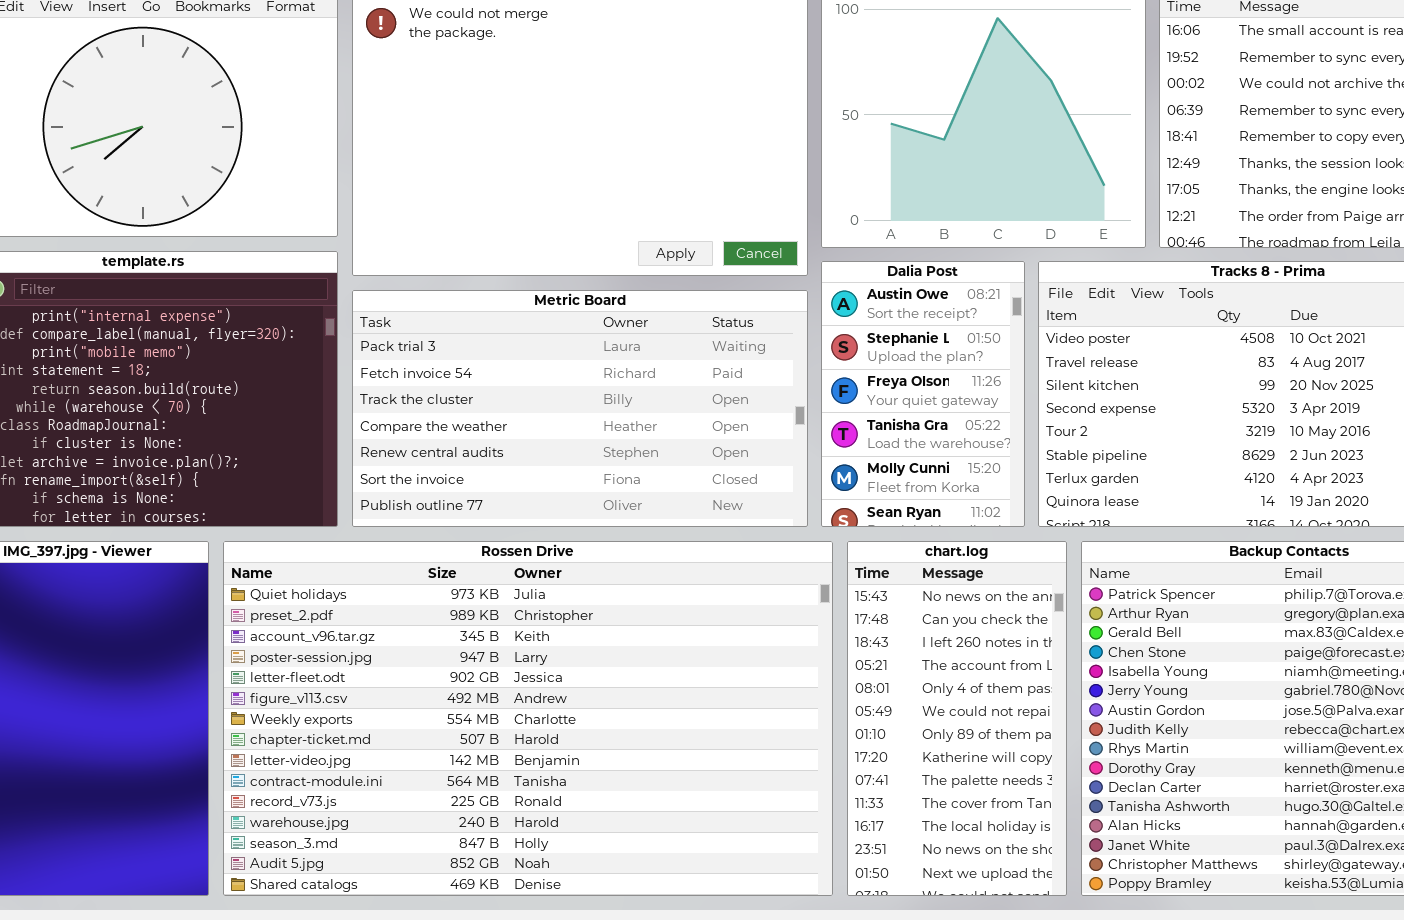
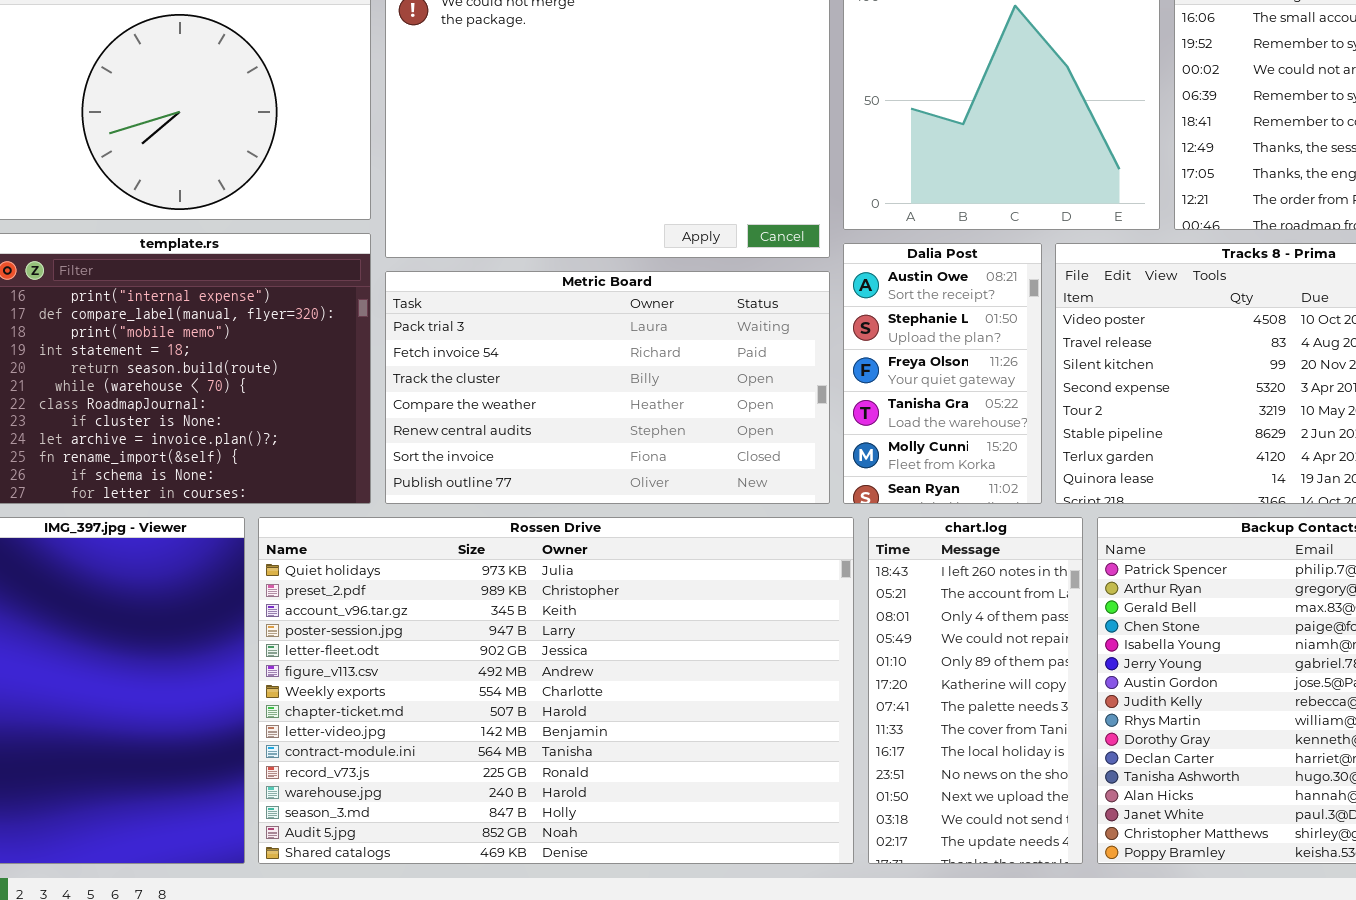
chart.log: [847,541,1067,896] -> [868,517,1083,864], scrolled down 2 rows

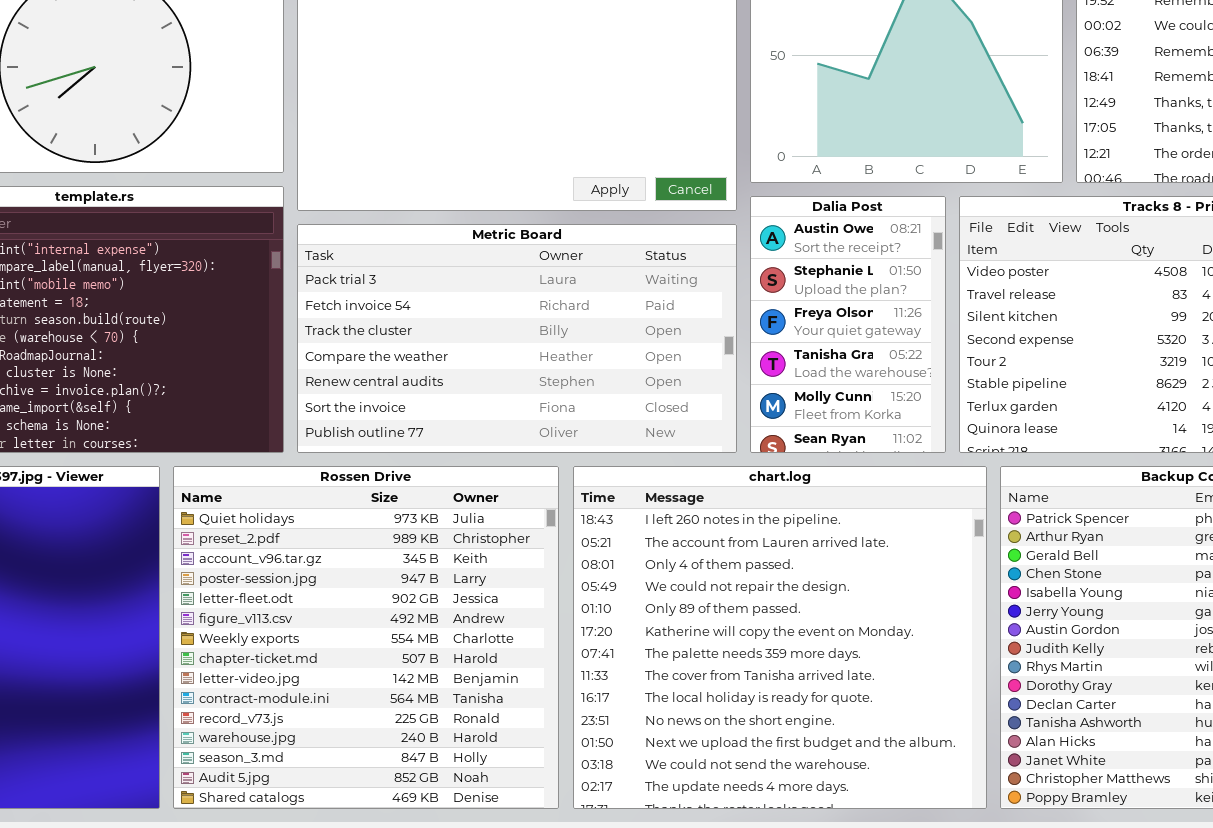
Rossen Drive: [258,517,854,864] -> [173,466,559,809], resized
chart.log: [868,517,1083,864] -> [573,466,987,809], resized

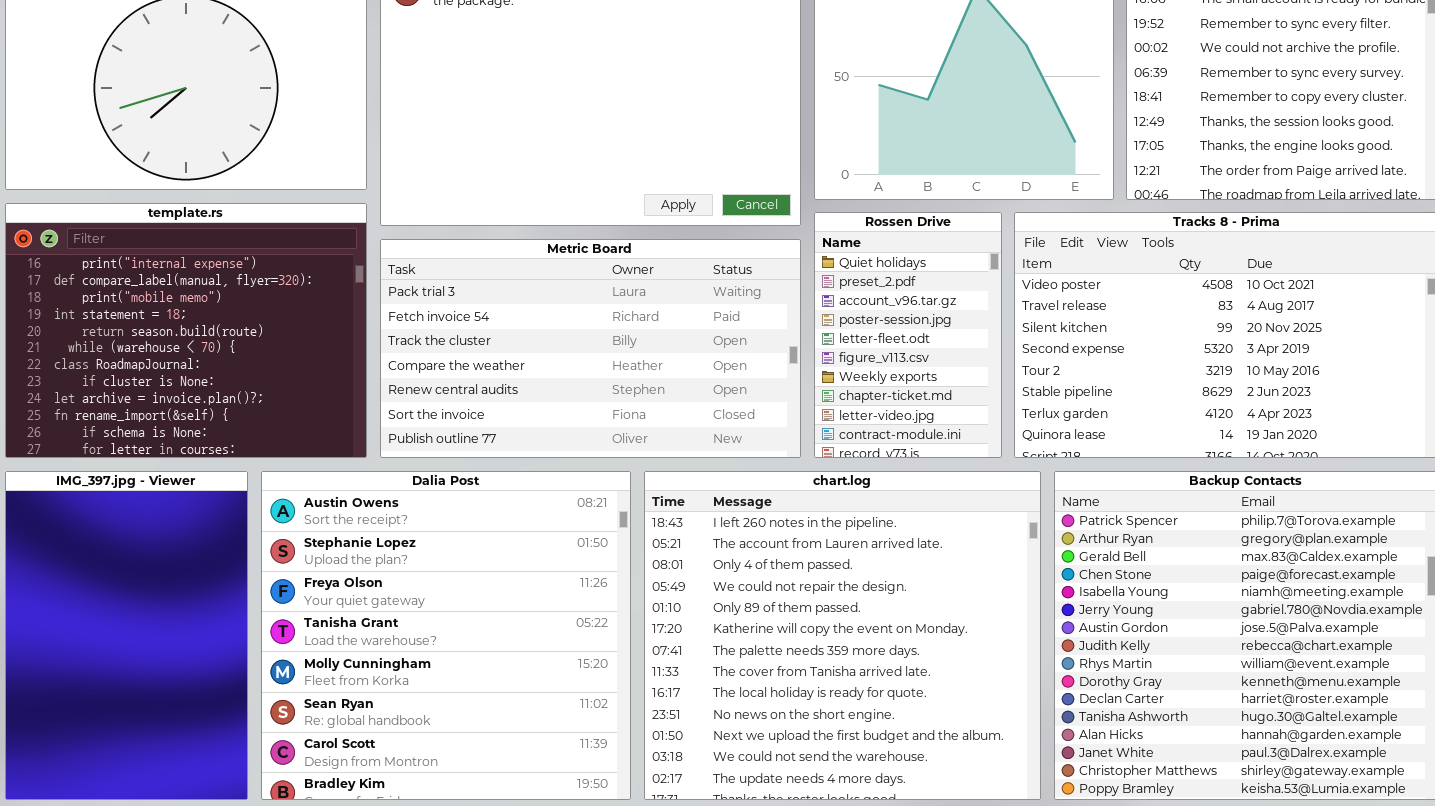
Dalia Post: [750,196,946,453] -> [261,471,631,800], moved, resized
Rossen Drive: [173,466,559,809] -> [814,212,1002,458], moved, resized

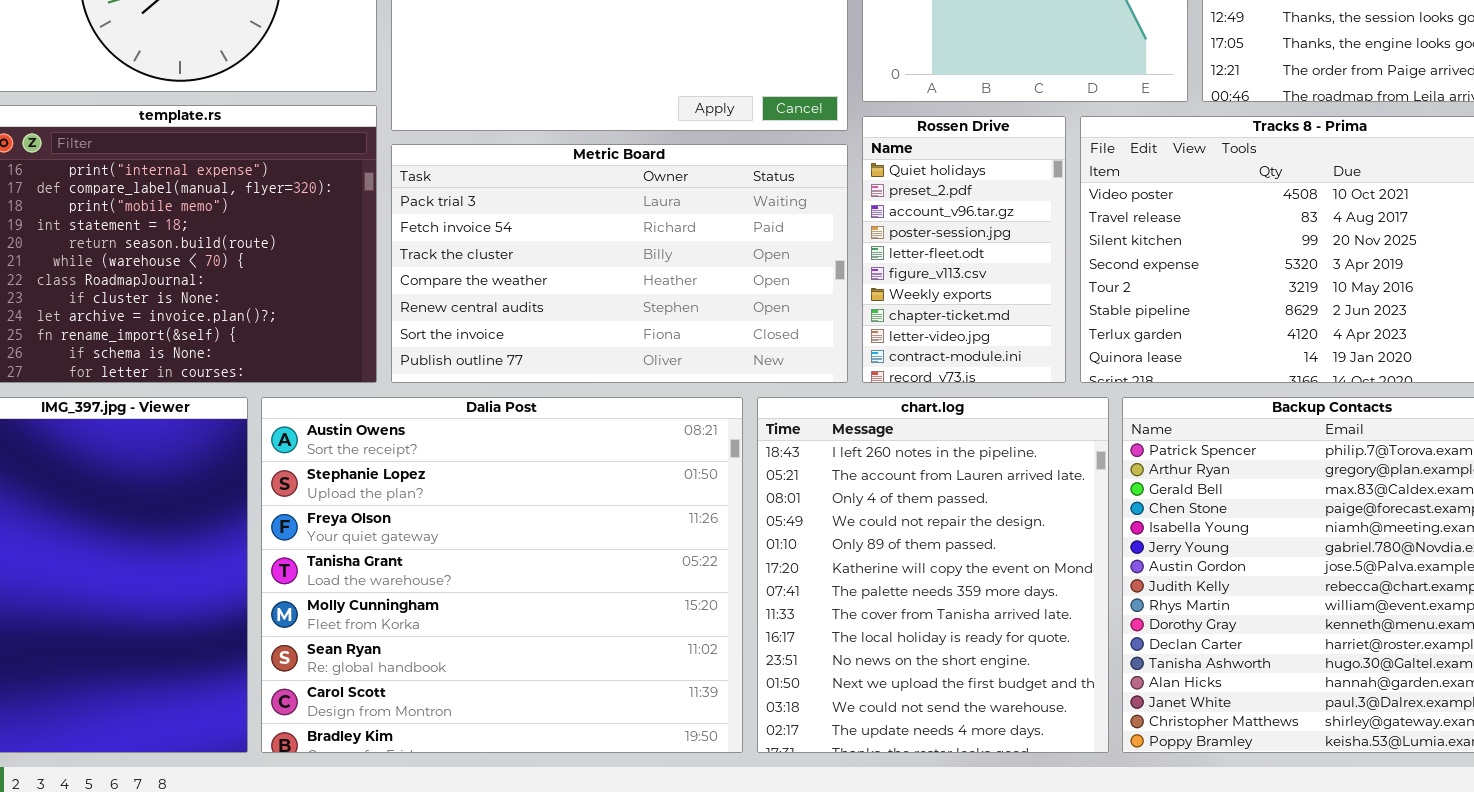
Dalia Post: [261,471,631,800] -> [261,397,743,753], resized
chart.log: [644,471,1041,800] -> [757,397,1109,753], resized

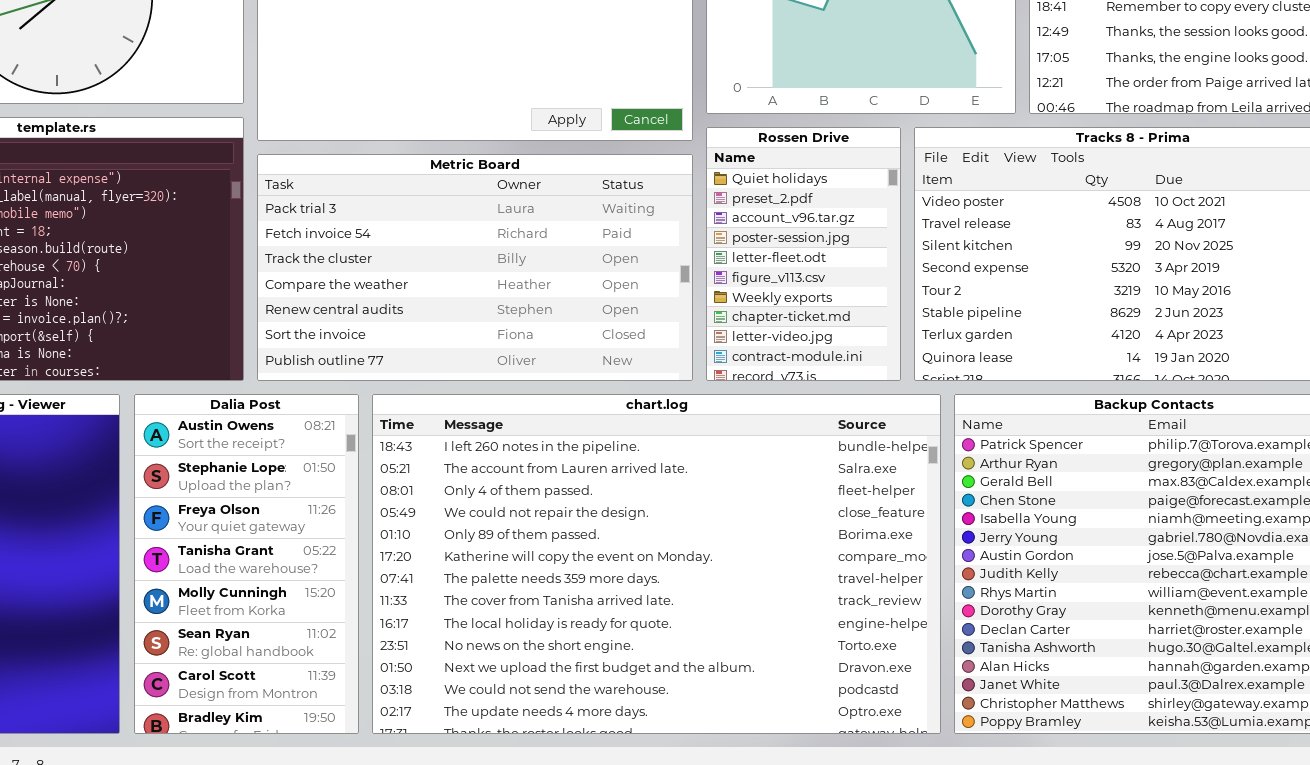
Dalia Post: [261,397,743,753] -> [134,394,359,734], resized
chart.log: [757,397,1109,753] -> [372,394,941,734], resized

